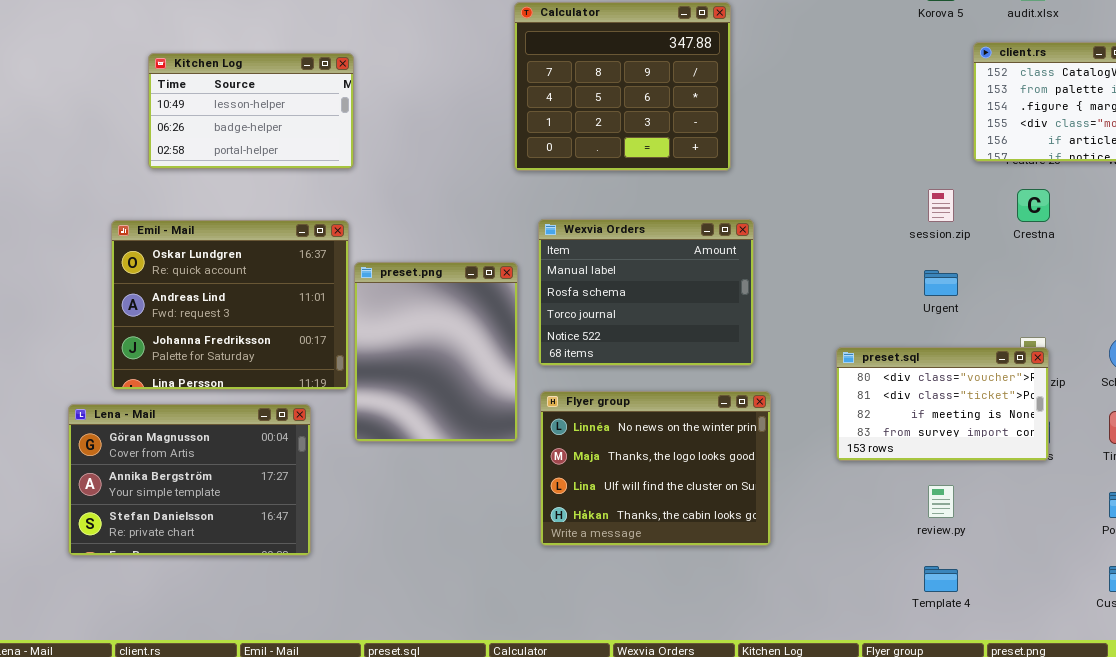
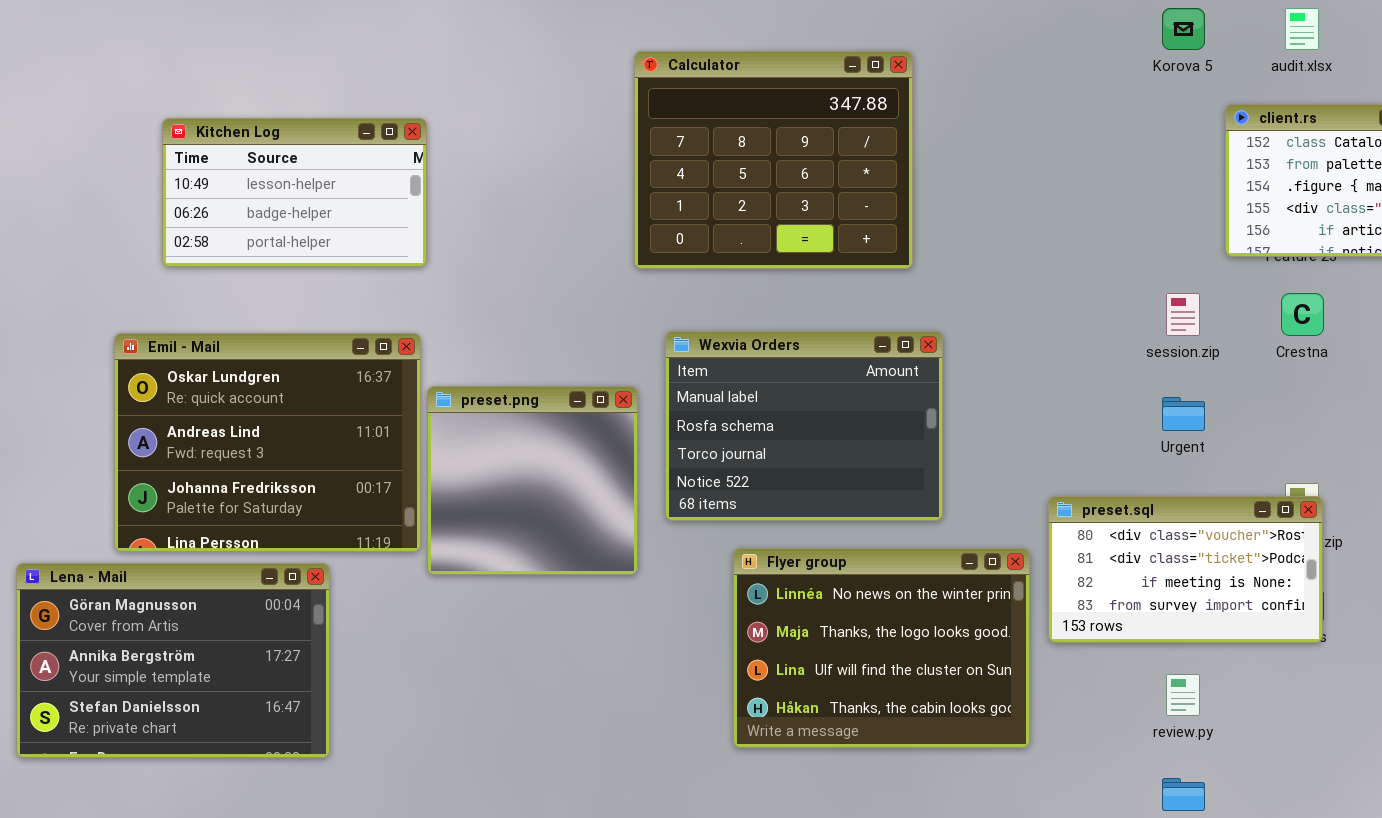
preset.png: [354,262,518,442] -> [427,386,638,575], resized
Flyer group: [540,391,771,546] -> [733,548,1030,748], moved
Lena - Mail: [68,404,311,556] -> [16,563,330,758], moved

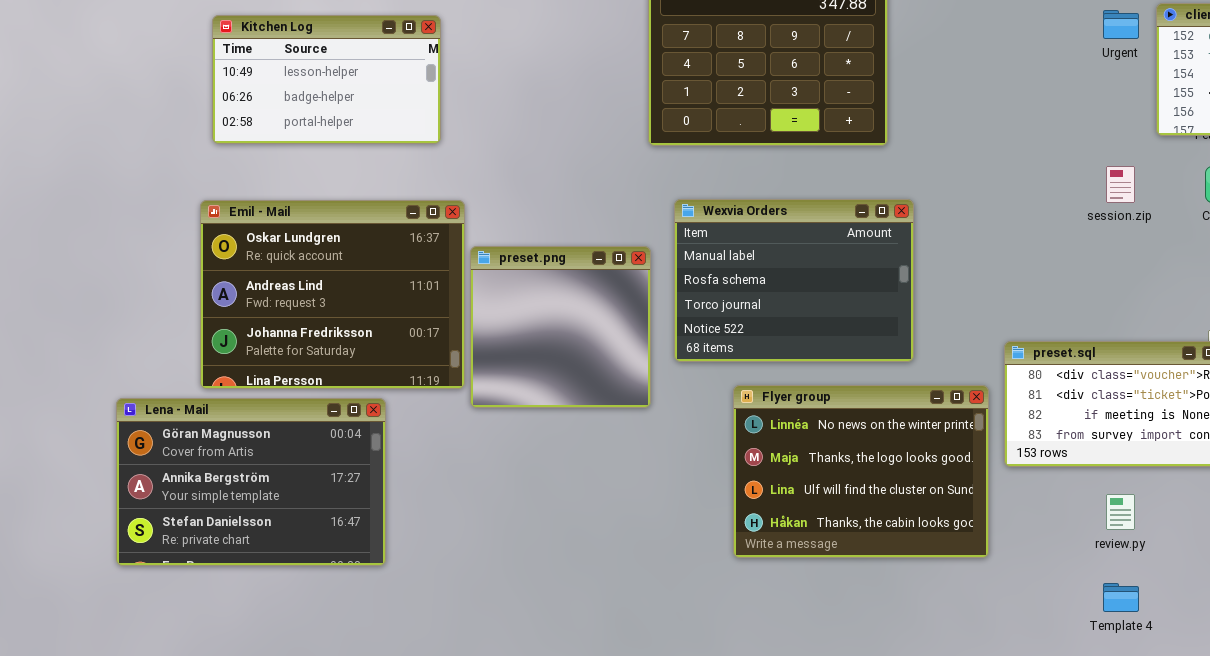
Kitchen Log: [162,118,427,267] -> [212,15,441,144], moved
Urgent: [1162,397,1205,431] -> [1103,10,1139,39], moved

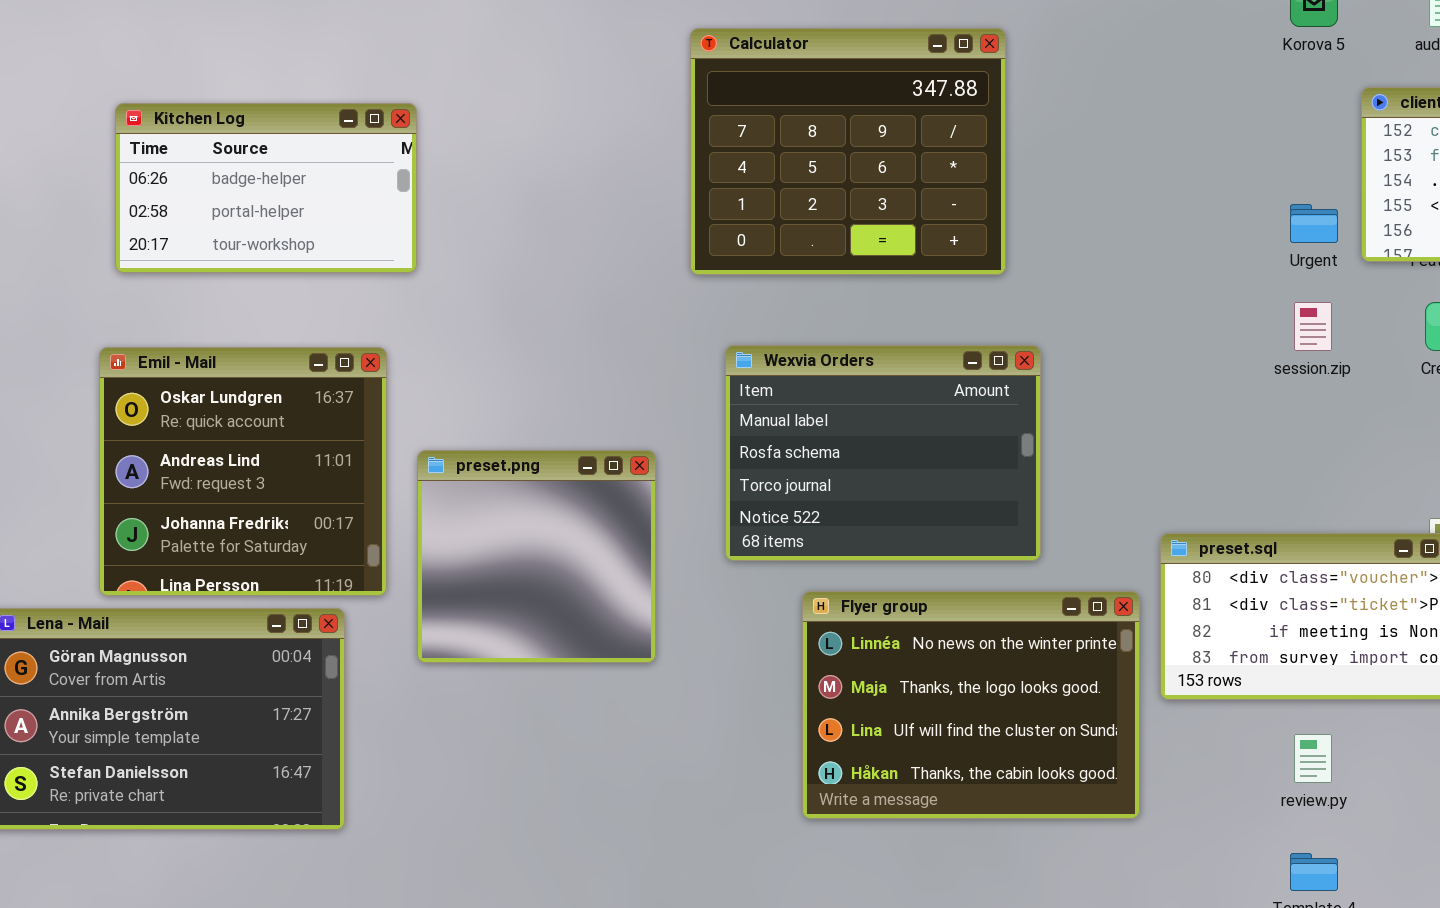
Urgent: [1103,10,1139,39] -> [1290,204,1338,243], moved
Kitchen Log: [212,15,441,144] -> [115,103,417,273], scrolled down 1 row
Emil - Mail: [200,200,465,389] -> [99,347,387,596], resized
preset.png: [470,246,651,408] -> [417,450,656,663], moved

